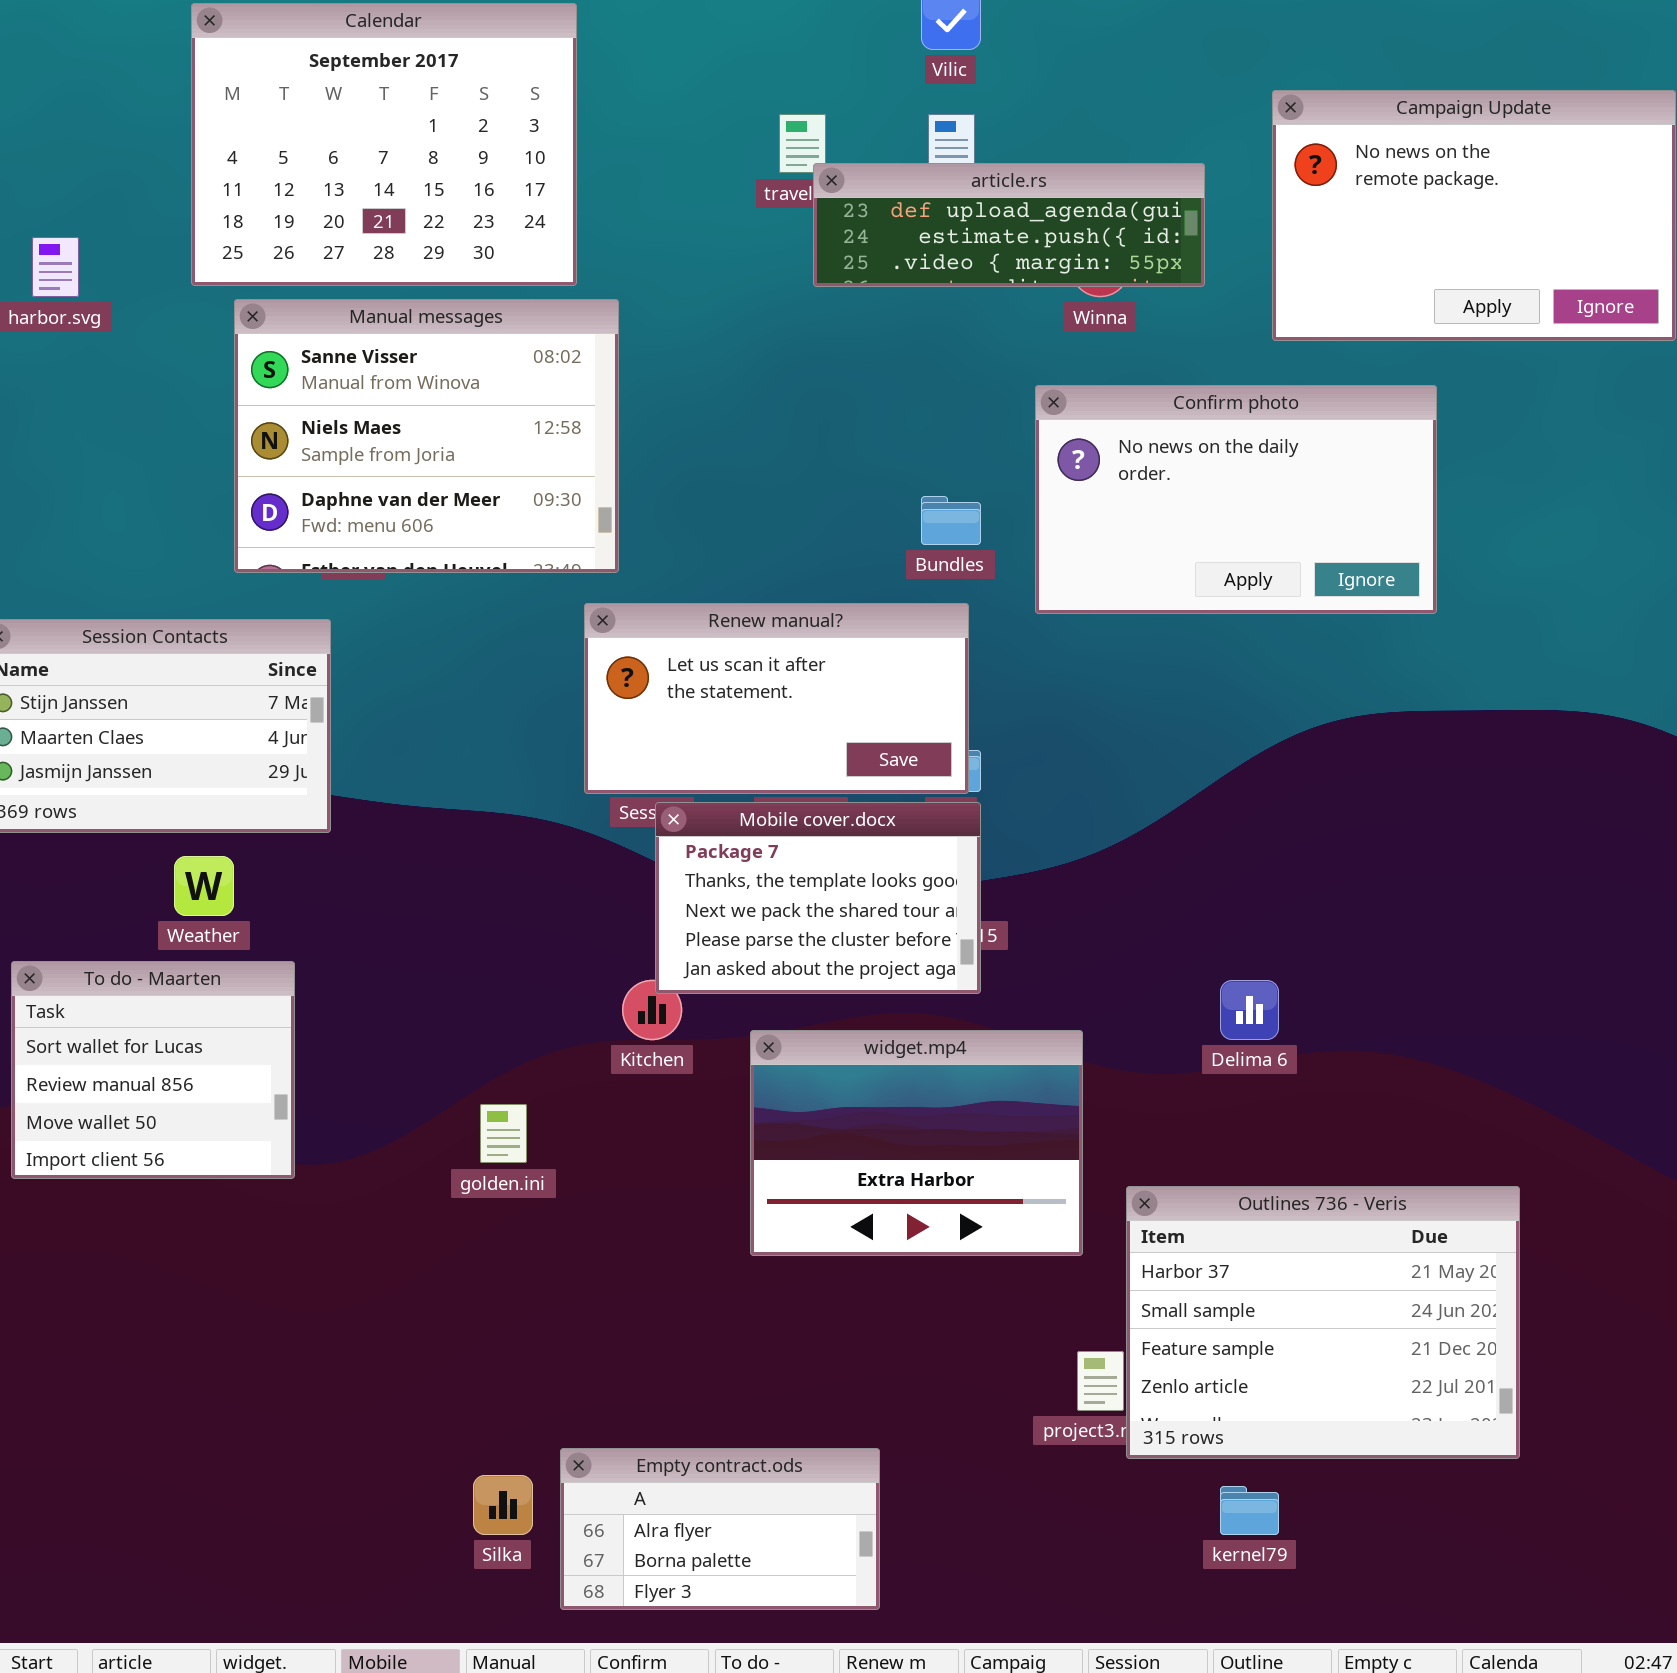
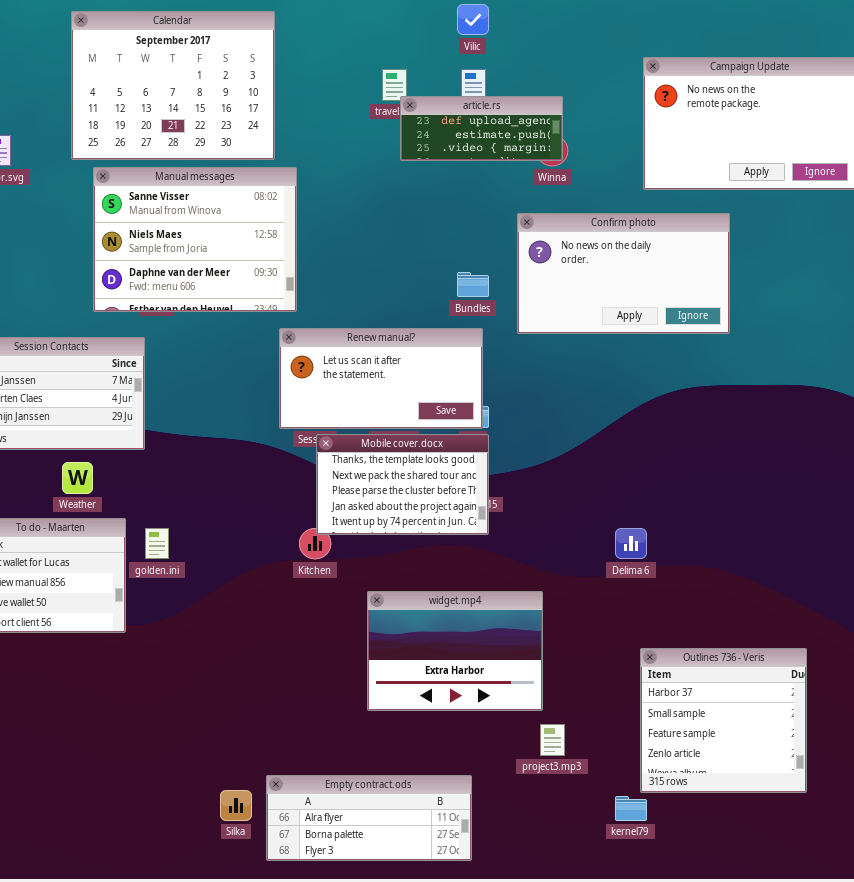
article.rs: [813,163,1205,287] -> [400,96,563,161], resized
Mobile cover.docx: [655,802,981,994] -> [316,434,489,535], scrolled down 1 row
widget.mp4: [750,1030,1083,1256] -> [367,591,543,711], moved
golden.ini: [480,1104,527,1163] -> [145,528,169,559], moved
Outlines 736 - Veris: [1126,1186,1520,1459] -> [640,648,807,793], moved, resized
Empty contract.ods: [560,1448,880,1610] -> [266,775,472,861], resized

